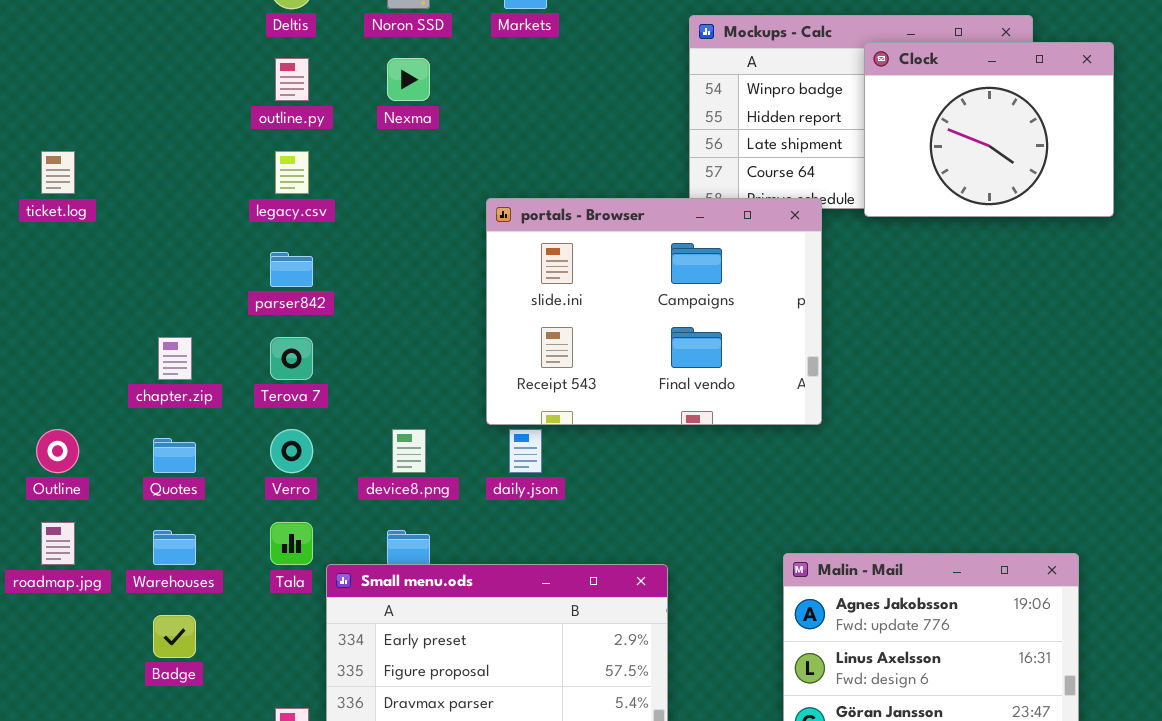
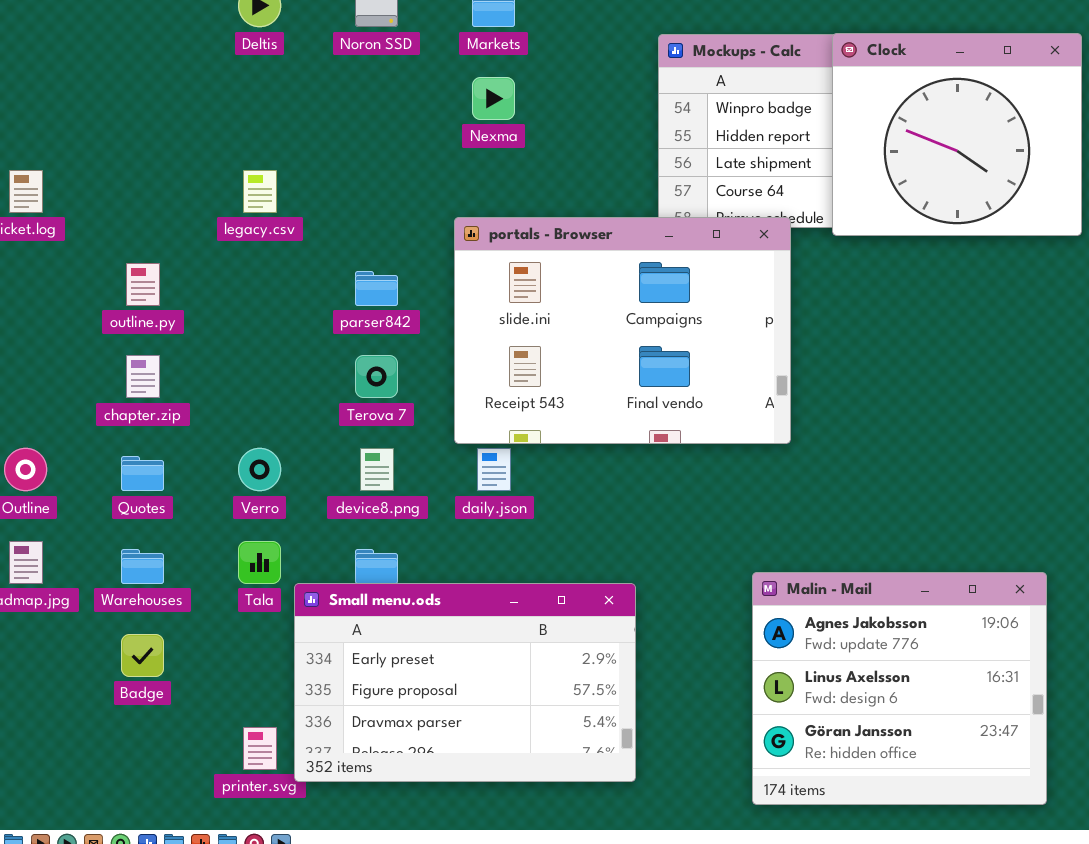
Clock: [864,42,1114,217] -> [832,33,1082,236], resized
outline.py: [275,58,309,101] -> [126,263,160,306], moved
Nexma: [387,58,430,101] -> [472,77,515,120], moved
parser842: [270,252,313,287] -> [355,271,398,306], moved
Terova 7: [270,337,313,380] -> [355,355,398,398], moved

